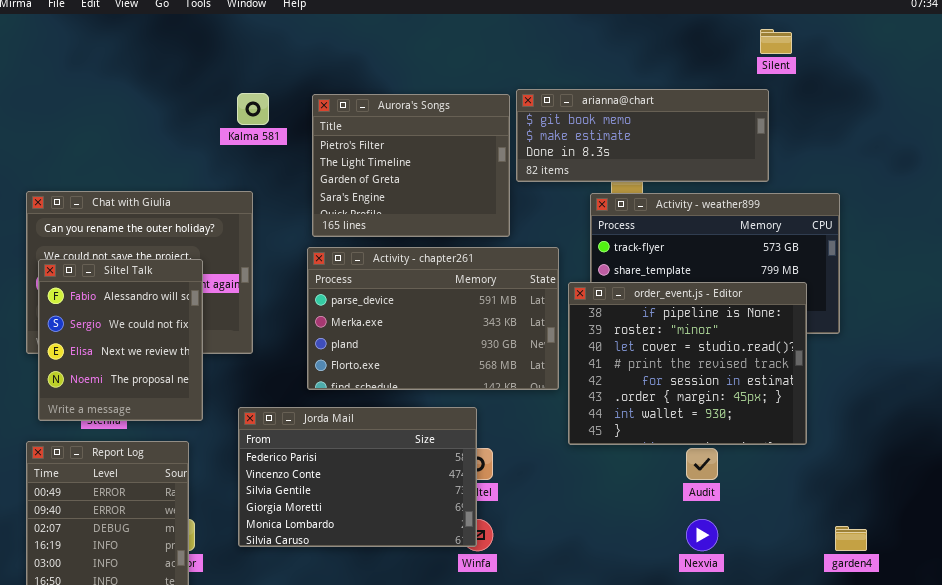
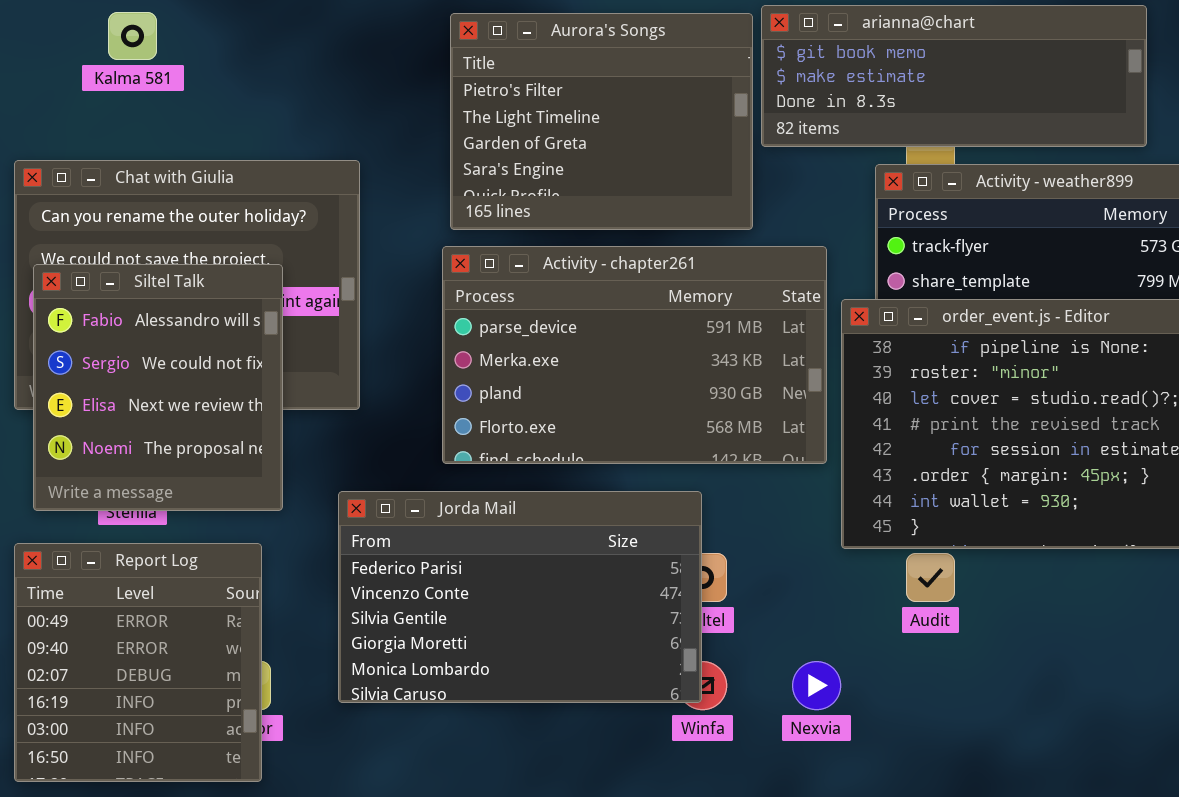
Kalma 581: [237,93,269,125] -> [108,12,157,60], moved
Audit: [686,448,718,480] -> [906,553,955,602], moved
Nexvia: [686,519,718,551] -> [792,661,841,710], moved

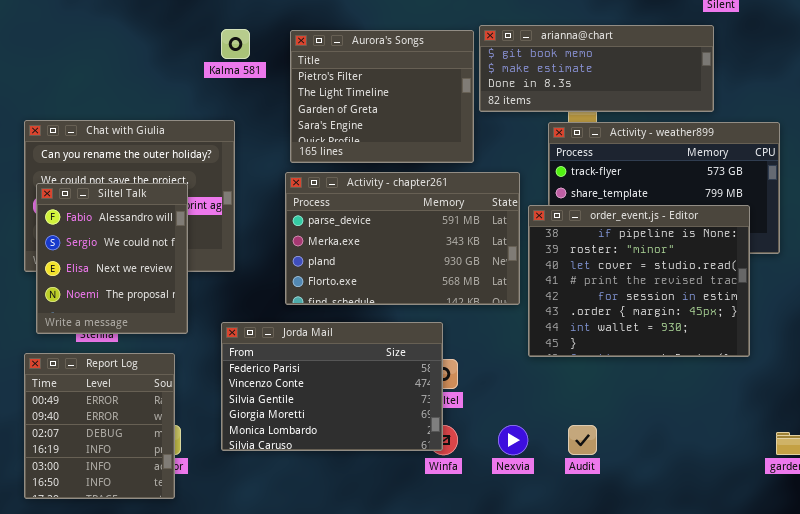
Kalma 581: [108,12,157,60] -> [221,29,250,59], moved
Audit: [906,553,955,602] -> [568,425,597,455], moved

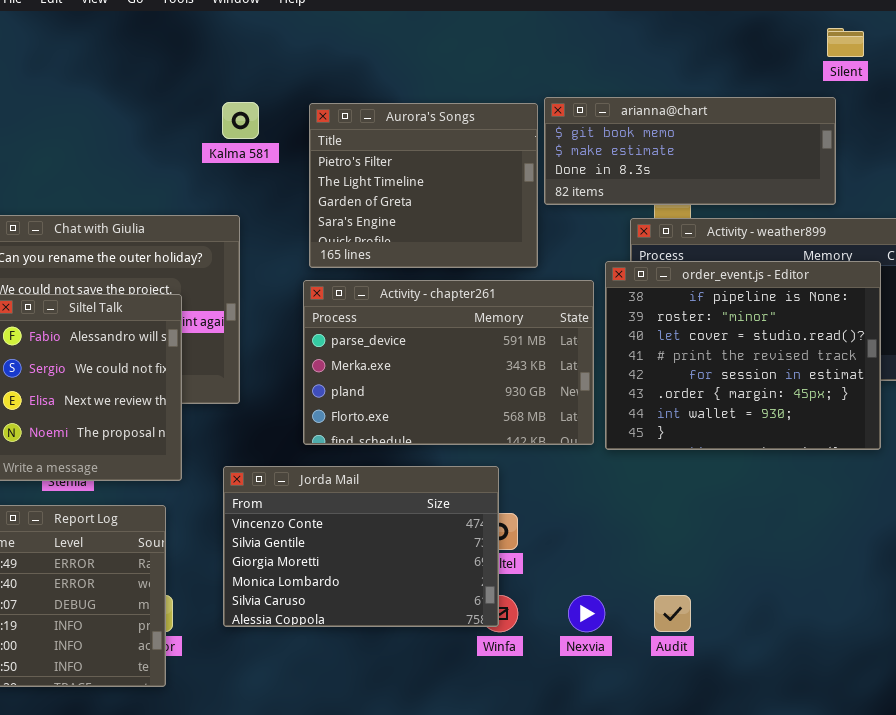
order_event.js - Editor: [528,205,750,357] -> [605,261,881,450], moved
Jorda Mail: [221,322,443,451] -> [223,466,499,627], scrolled down 1 row

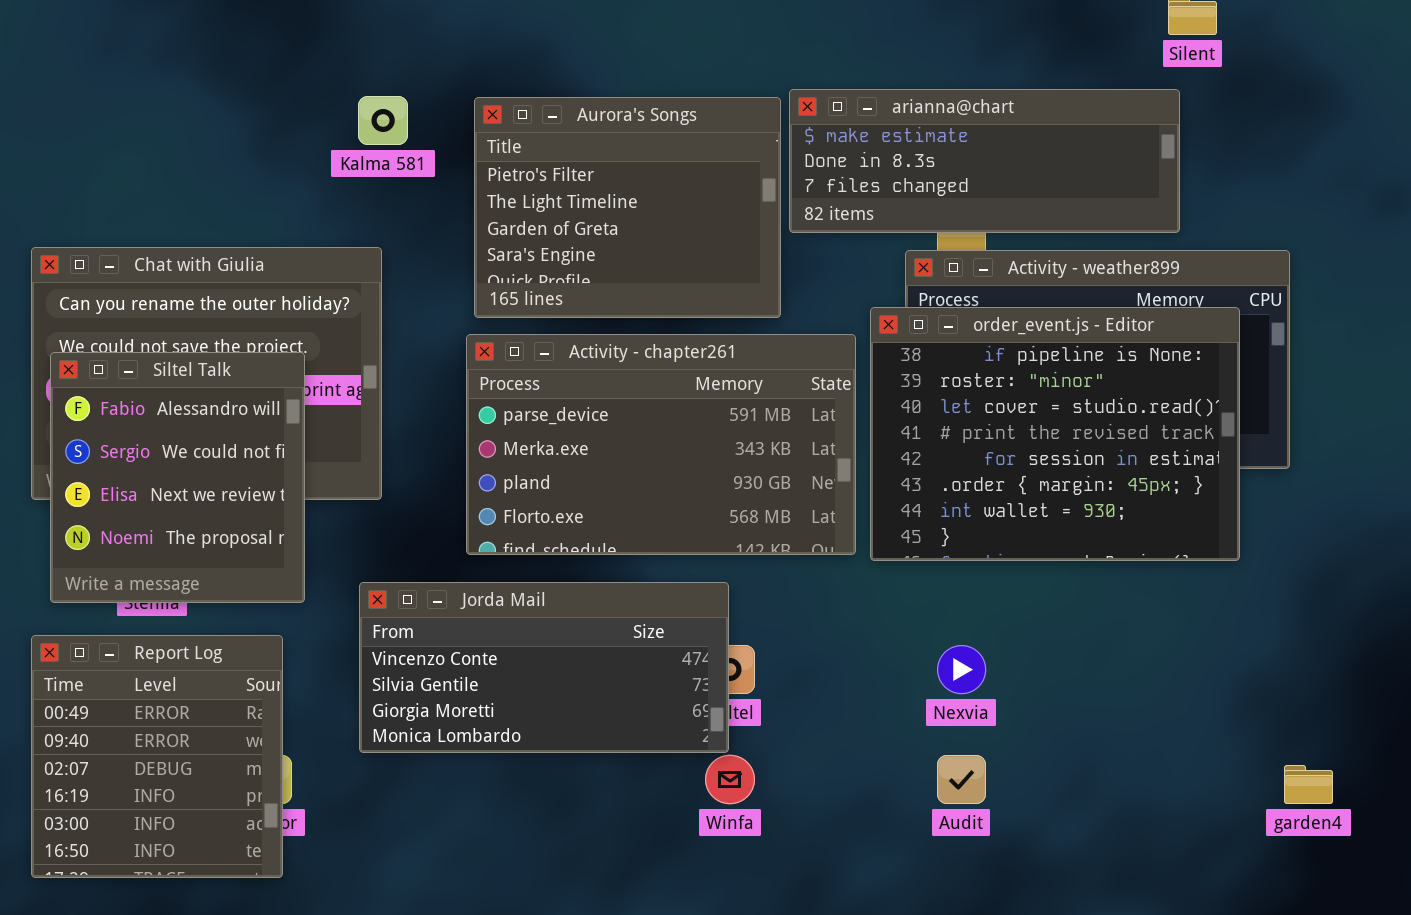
arianna@chart: [544,97,836,205] -> [789,89,1180,233], scrolled down 1 row
Jorda Mail: [223,466,499,627] -> [359,582,729,753], resized
Nexvia: [568,595,605,632] -> [937,645,986,694], moved

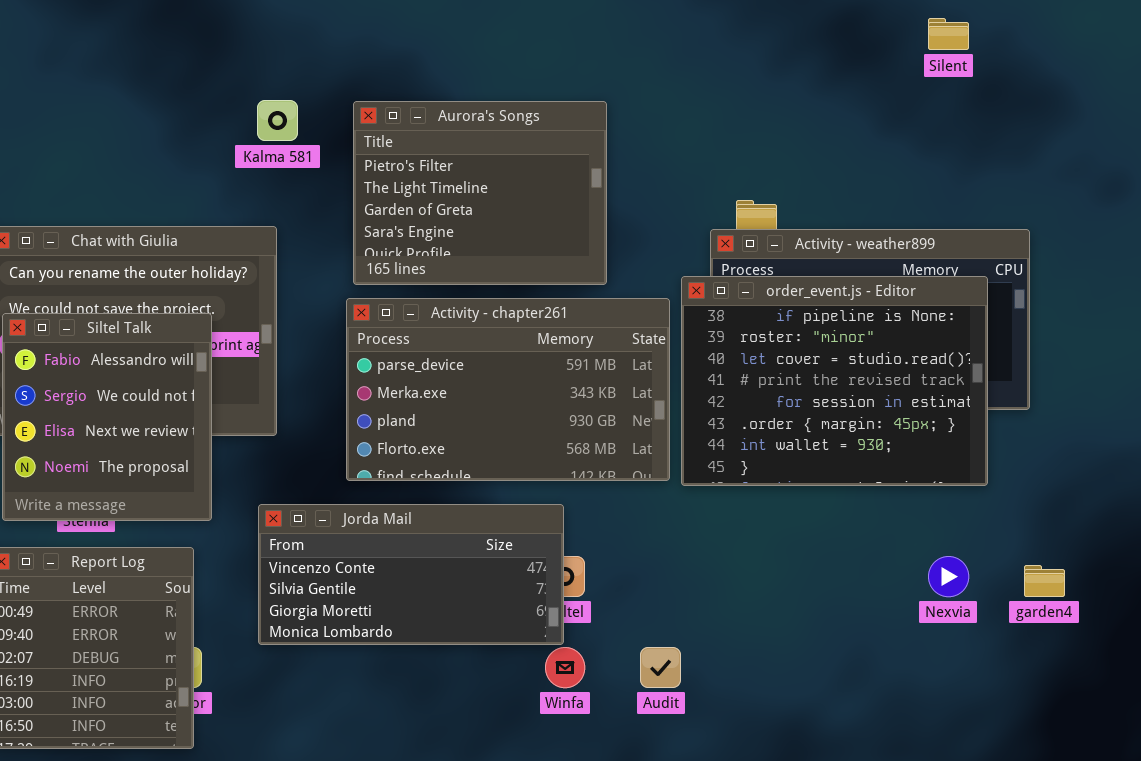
arianna@chart: [789,89,1180,233] -> none, closed
Nexvia: [937,645,986,694] -> [928,556,969,597], moved
Audit: [937,755,986,804] -> [640,647,681,688], moved
garden4: [1284,765,1333,804] -> [1024,565,1065,597], moved

